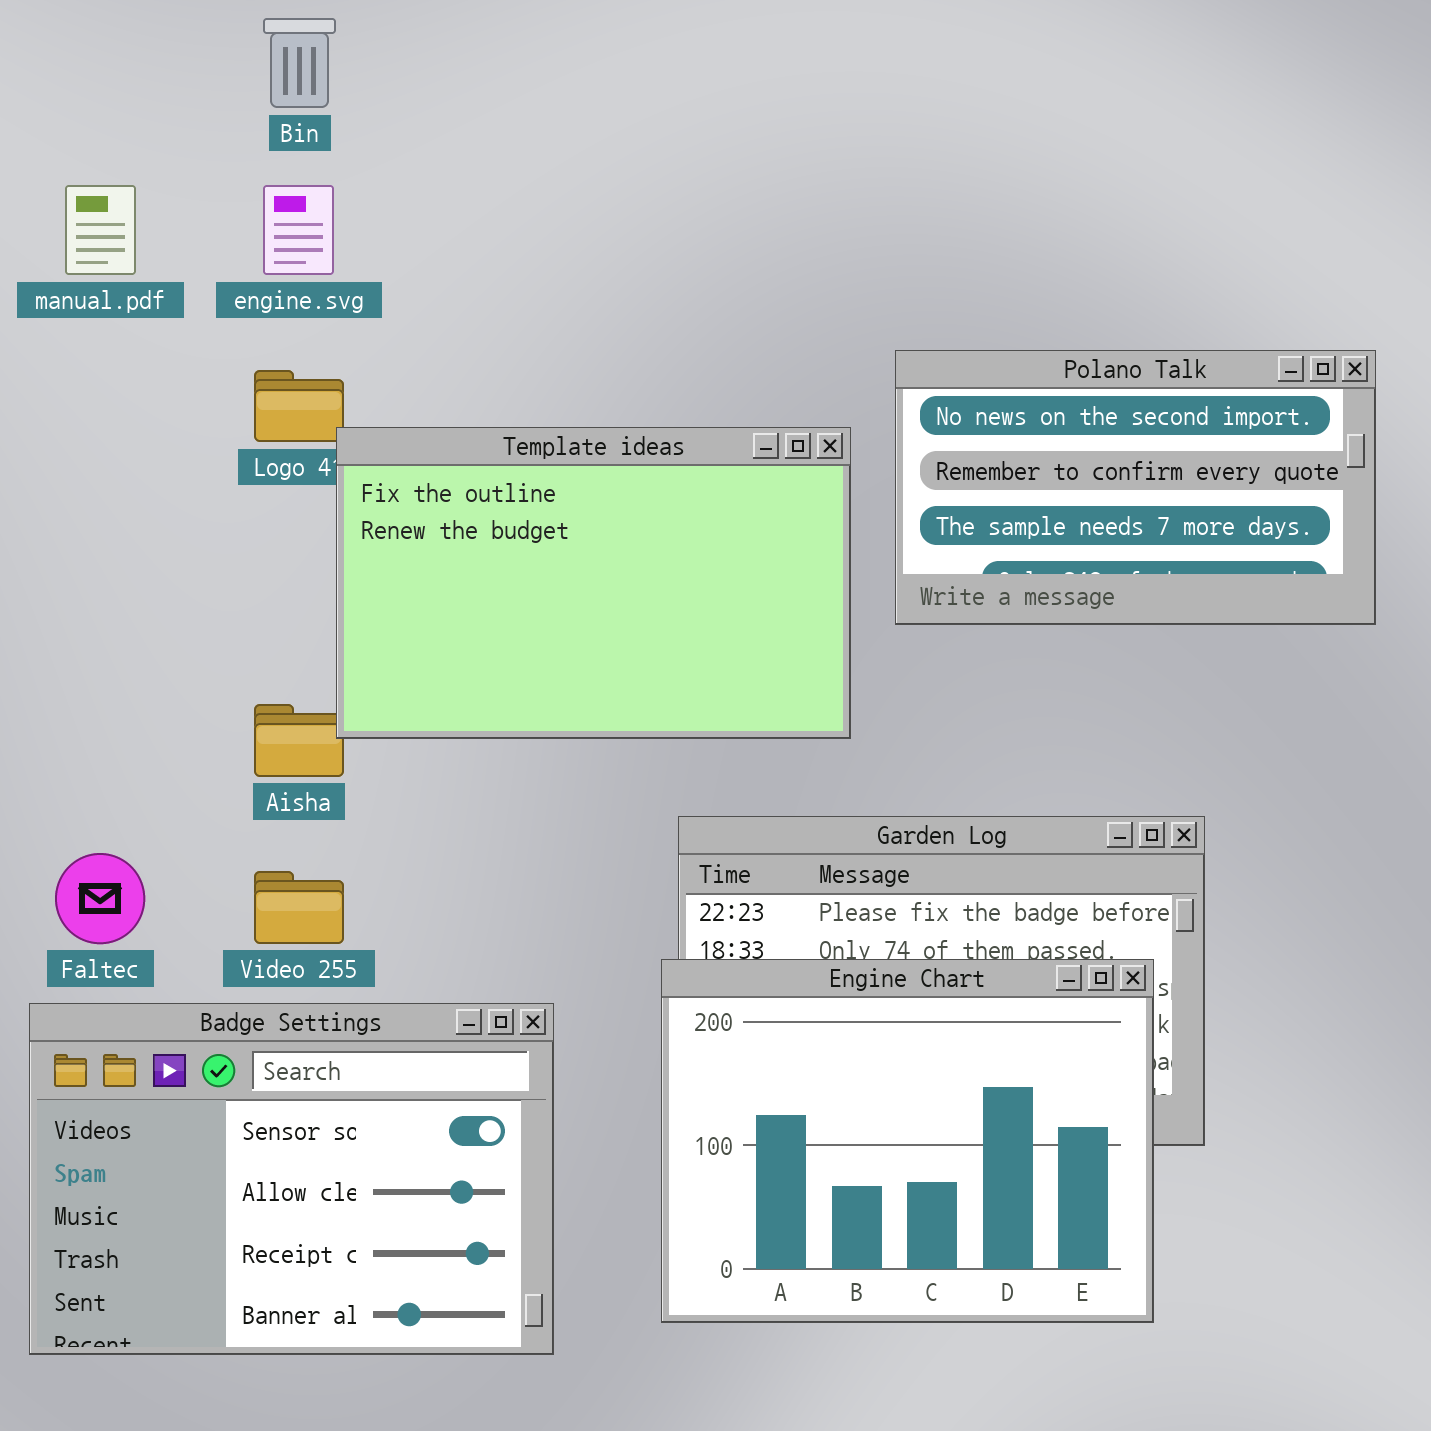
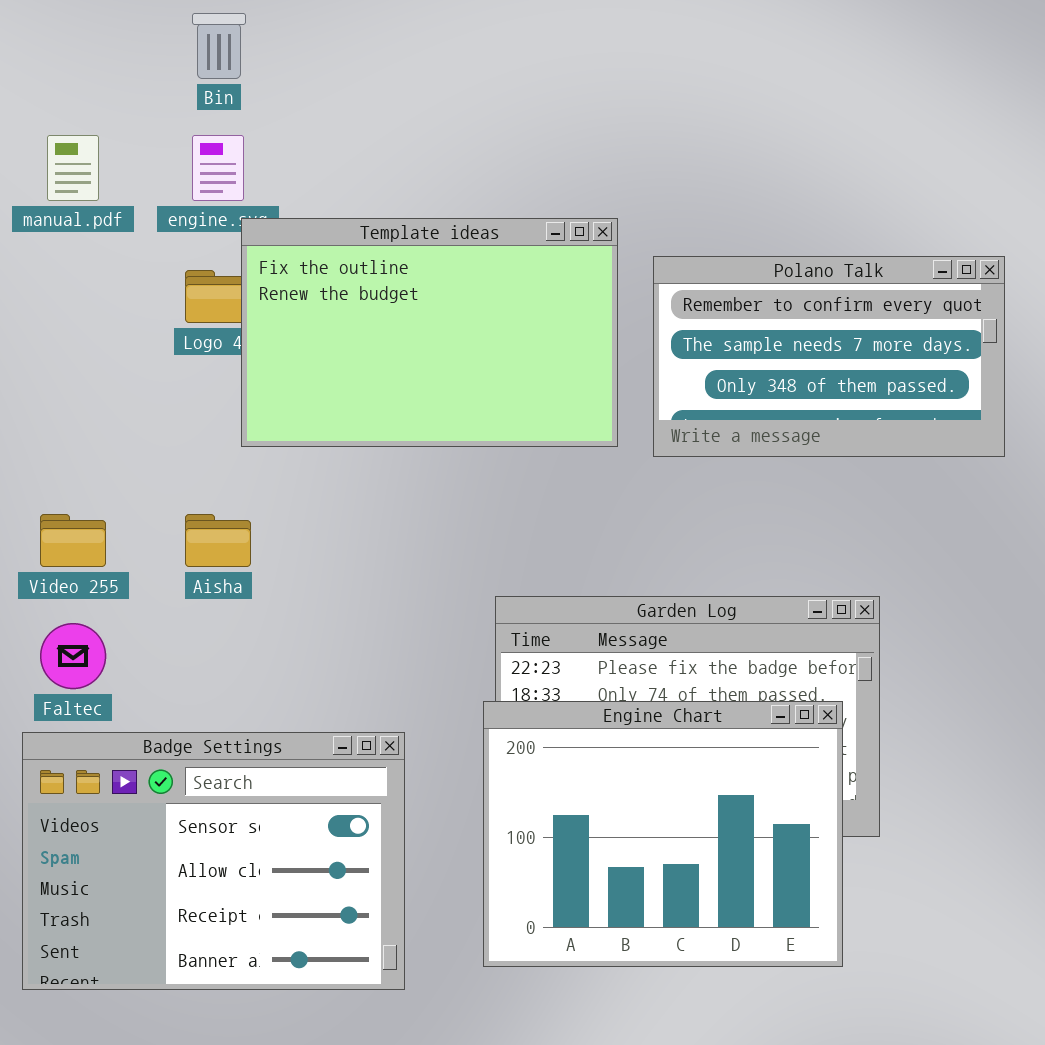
Polano Talk: [895,350,1376,625] -> [653,256,1005,457], scrolled down 1 row
Template ideas: [336,427,851,739] -> [241,218,618,447], moved
Video 255: [254,871,344,944] -> [40,514,106,567], moved

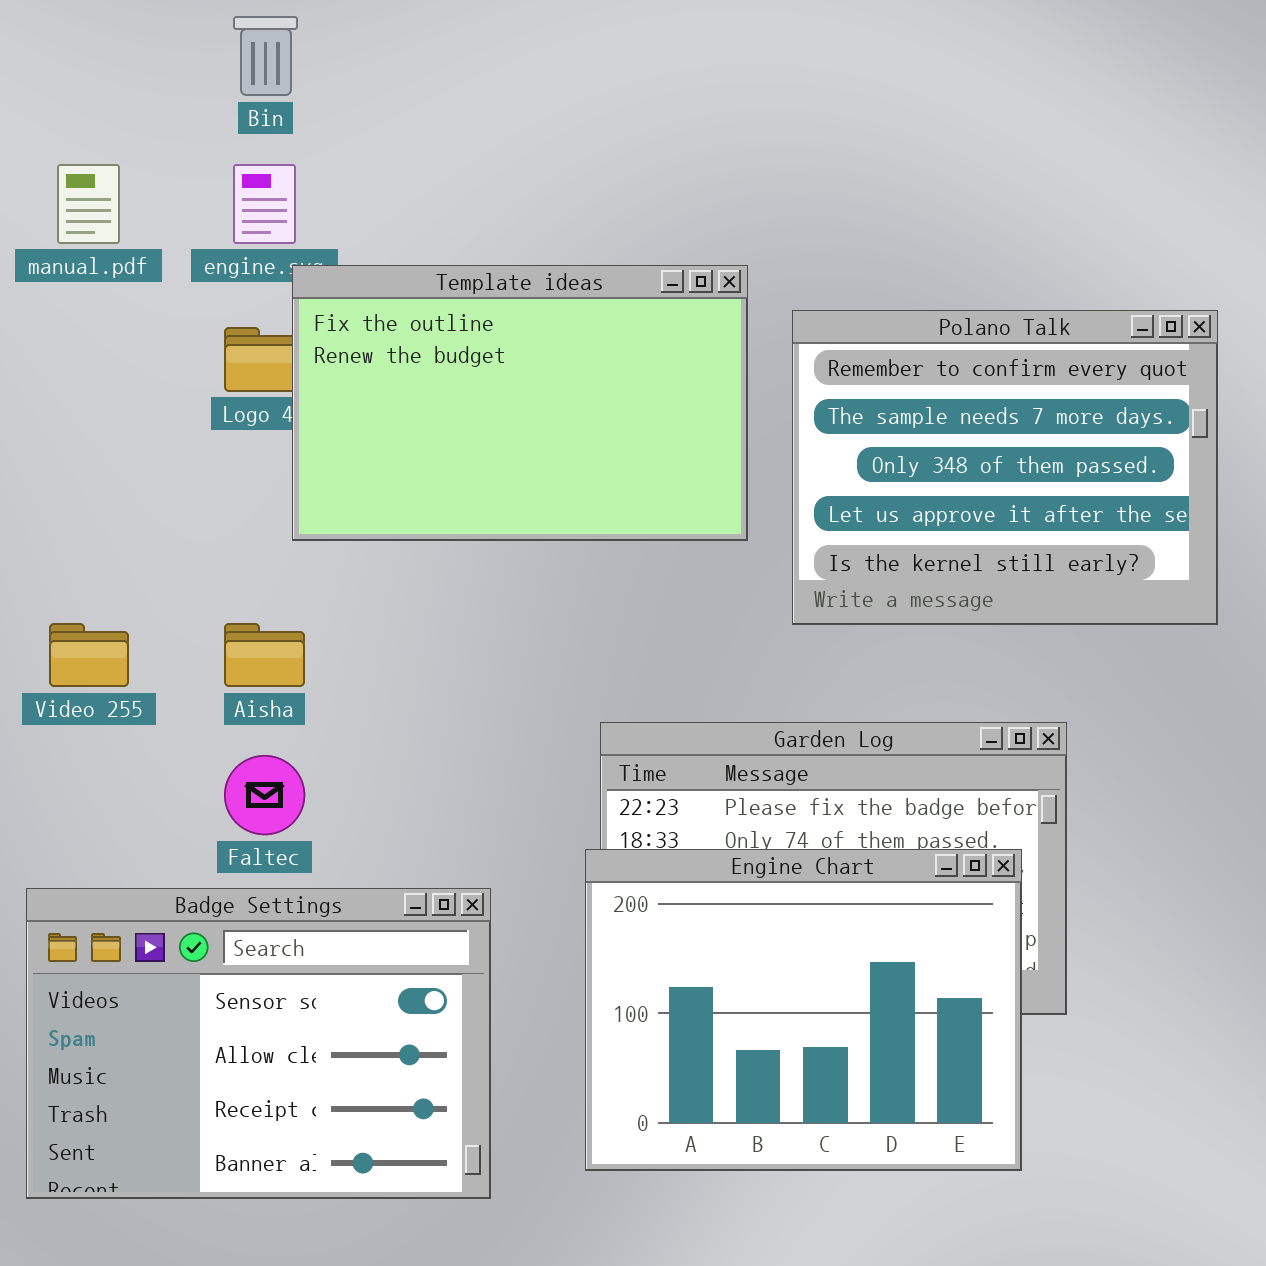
Polano Talk: [653,256,1005,457] -> [792,310,1218,625], resized
Faltec: [40,623,106,689] -> [224,755,305,835], moved

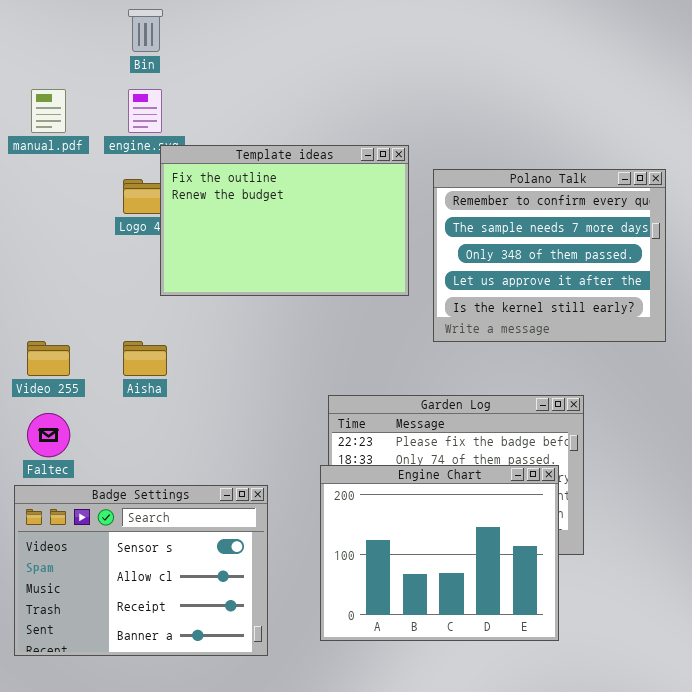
Faltec: [224,755,305,835] -> [27,413,70,457], moved

